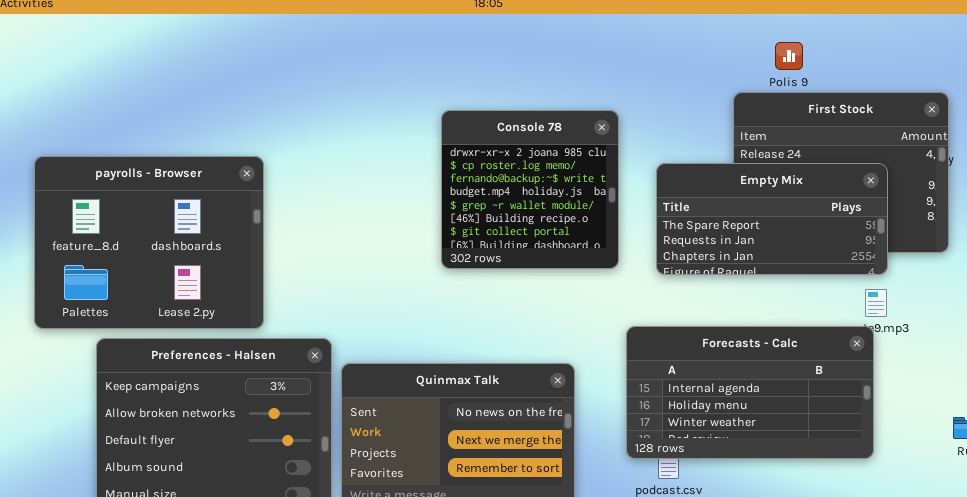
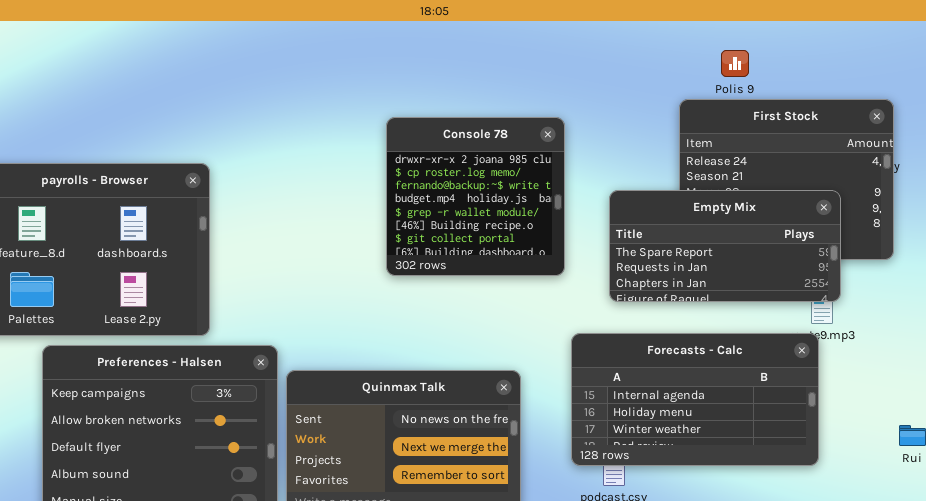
Empty Mix: [656,163,888,275] -> [609,190,841,302], moved

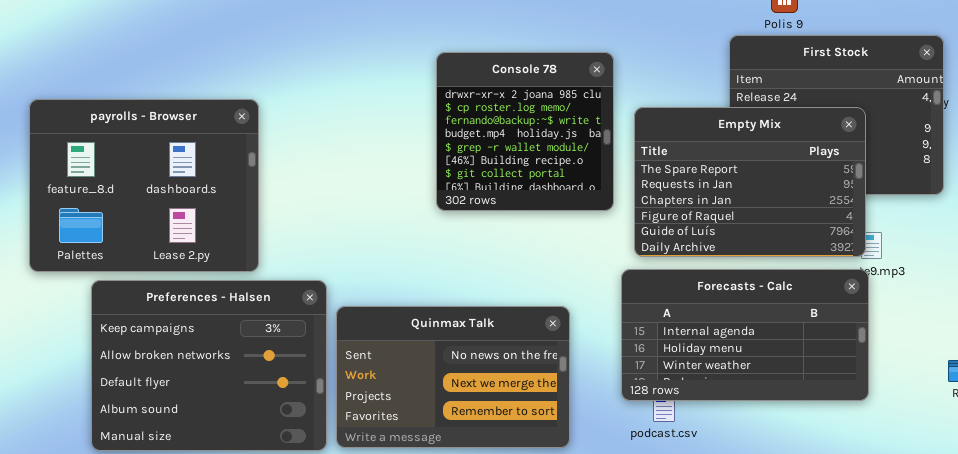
Empty Mix: [609,190,841,302] -> [634,107,866,257], moved, resized

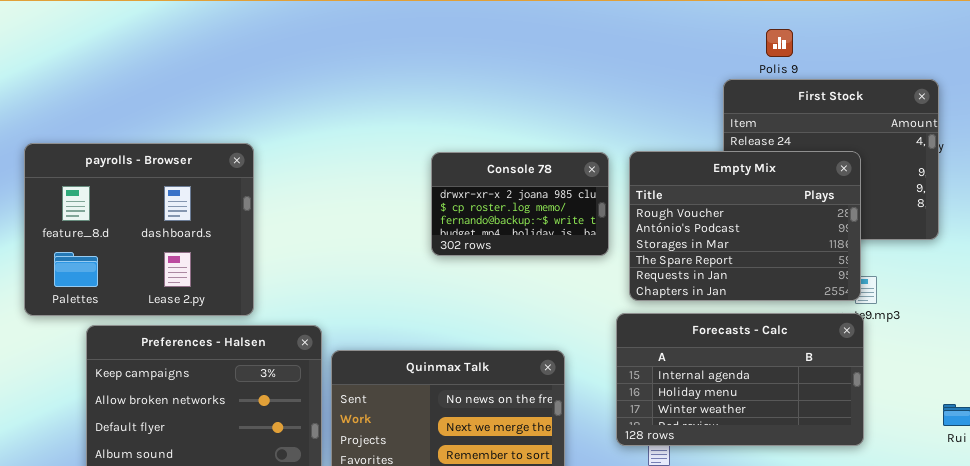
Console 78: [436,52,614,211] -> [431,152,609,256], resized
Empty Mix: [634,107,866,257] -> [629,151,861,301], scrolled up 3 rows

